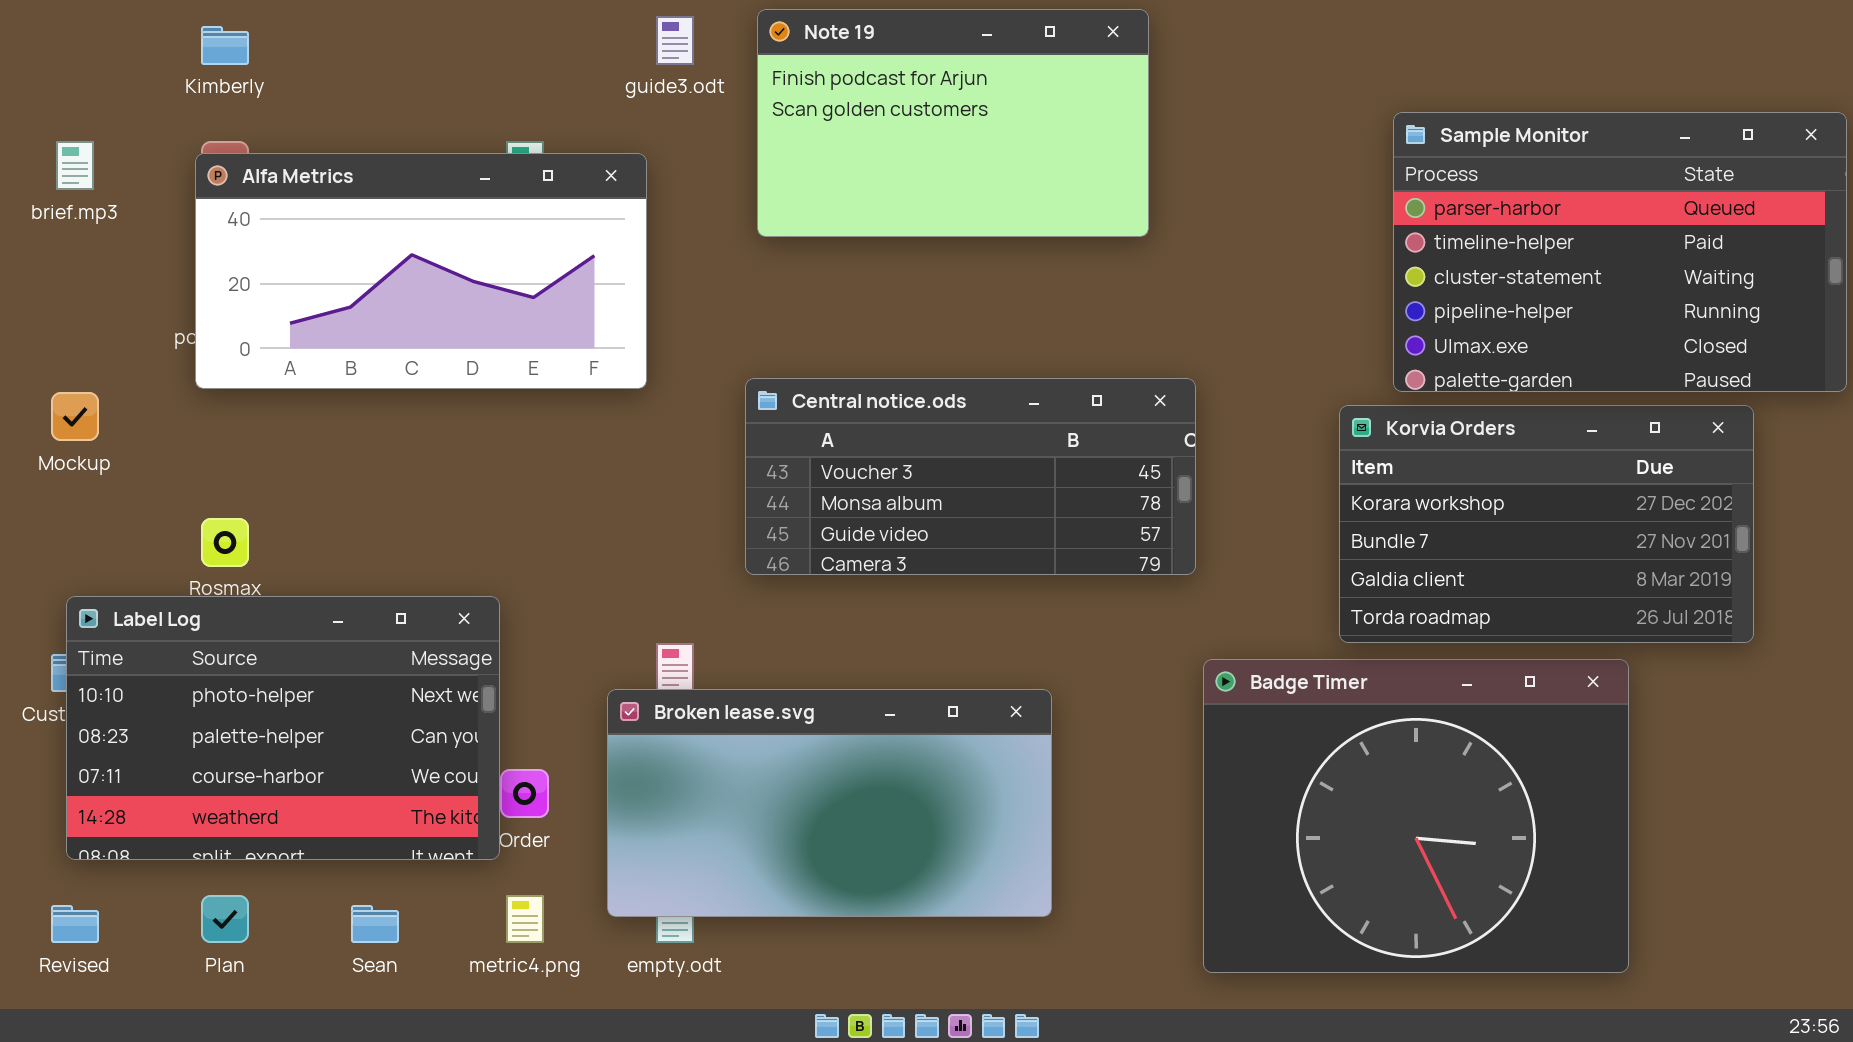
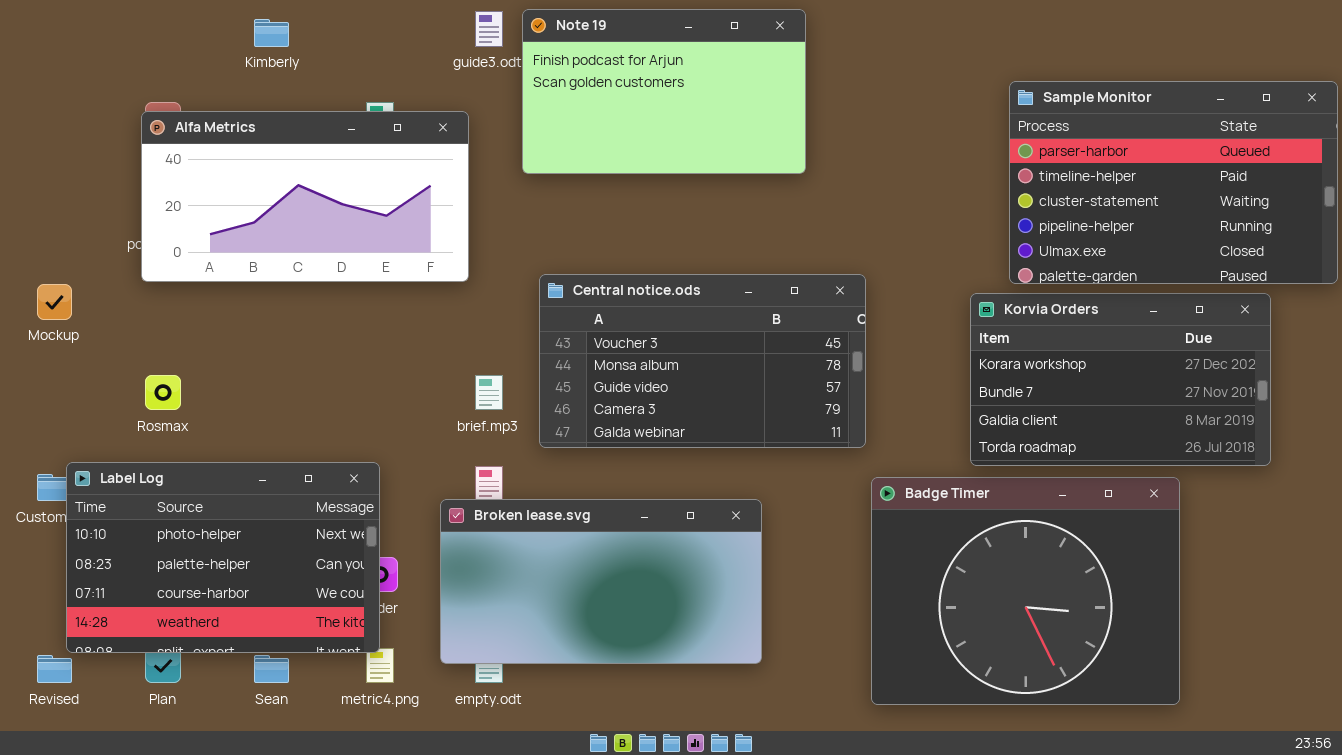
Note 19: [757,9,1149,237] -> [522,9,806,174], moved
Kimberly: [201,26,249,65] -> [254,19,289,47], moved
brief.mp3: [56,141,94,190] -> [475,375,503,410], moved
Central notice.ods: [745,378,1196,575] -> [539,274,866,448], resized
Label Log: [66,596,500,860] -> [66,462,380,653], moved

